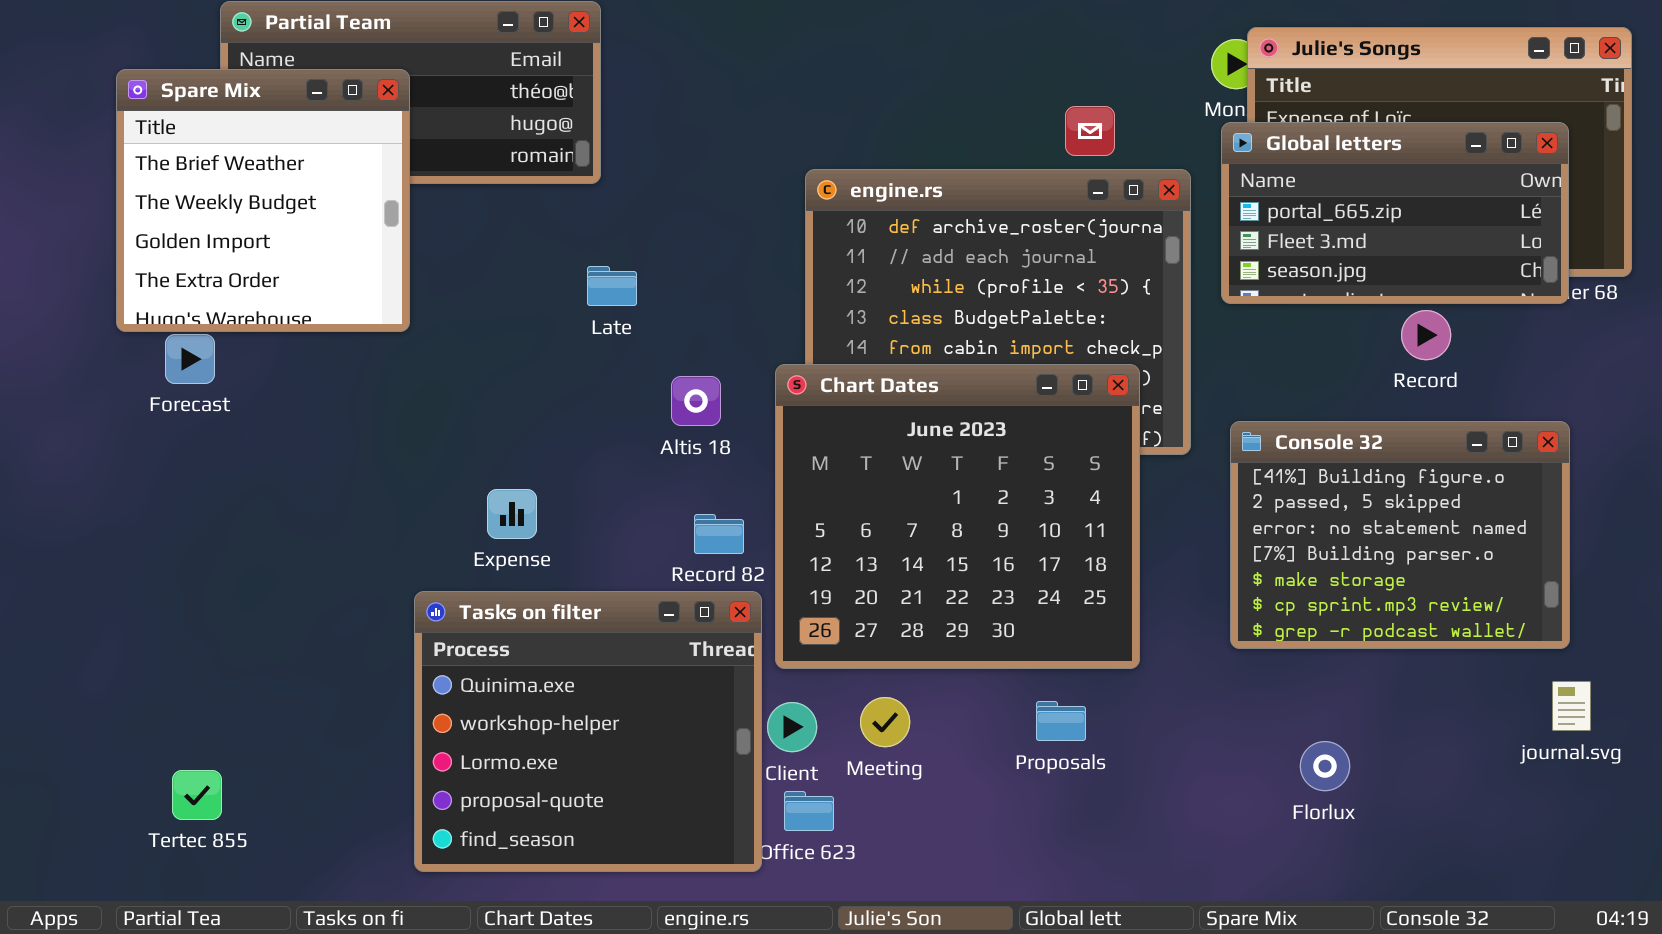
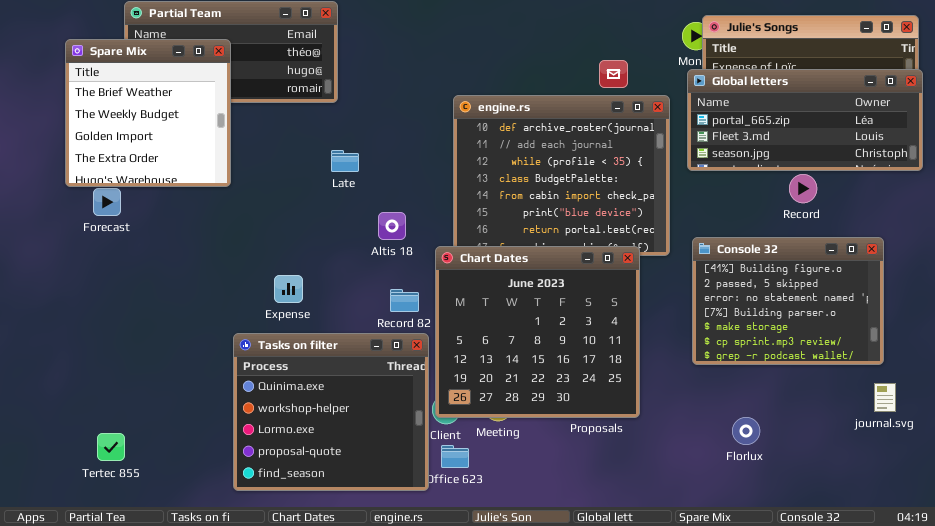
Global letters: [1221,122,1569,304] -> [687,69,923,171], resized
Chart Dates: [775,364,1140,669] -> [435,246,640,418], moved

